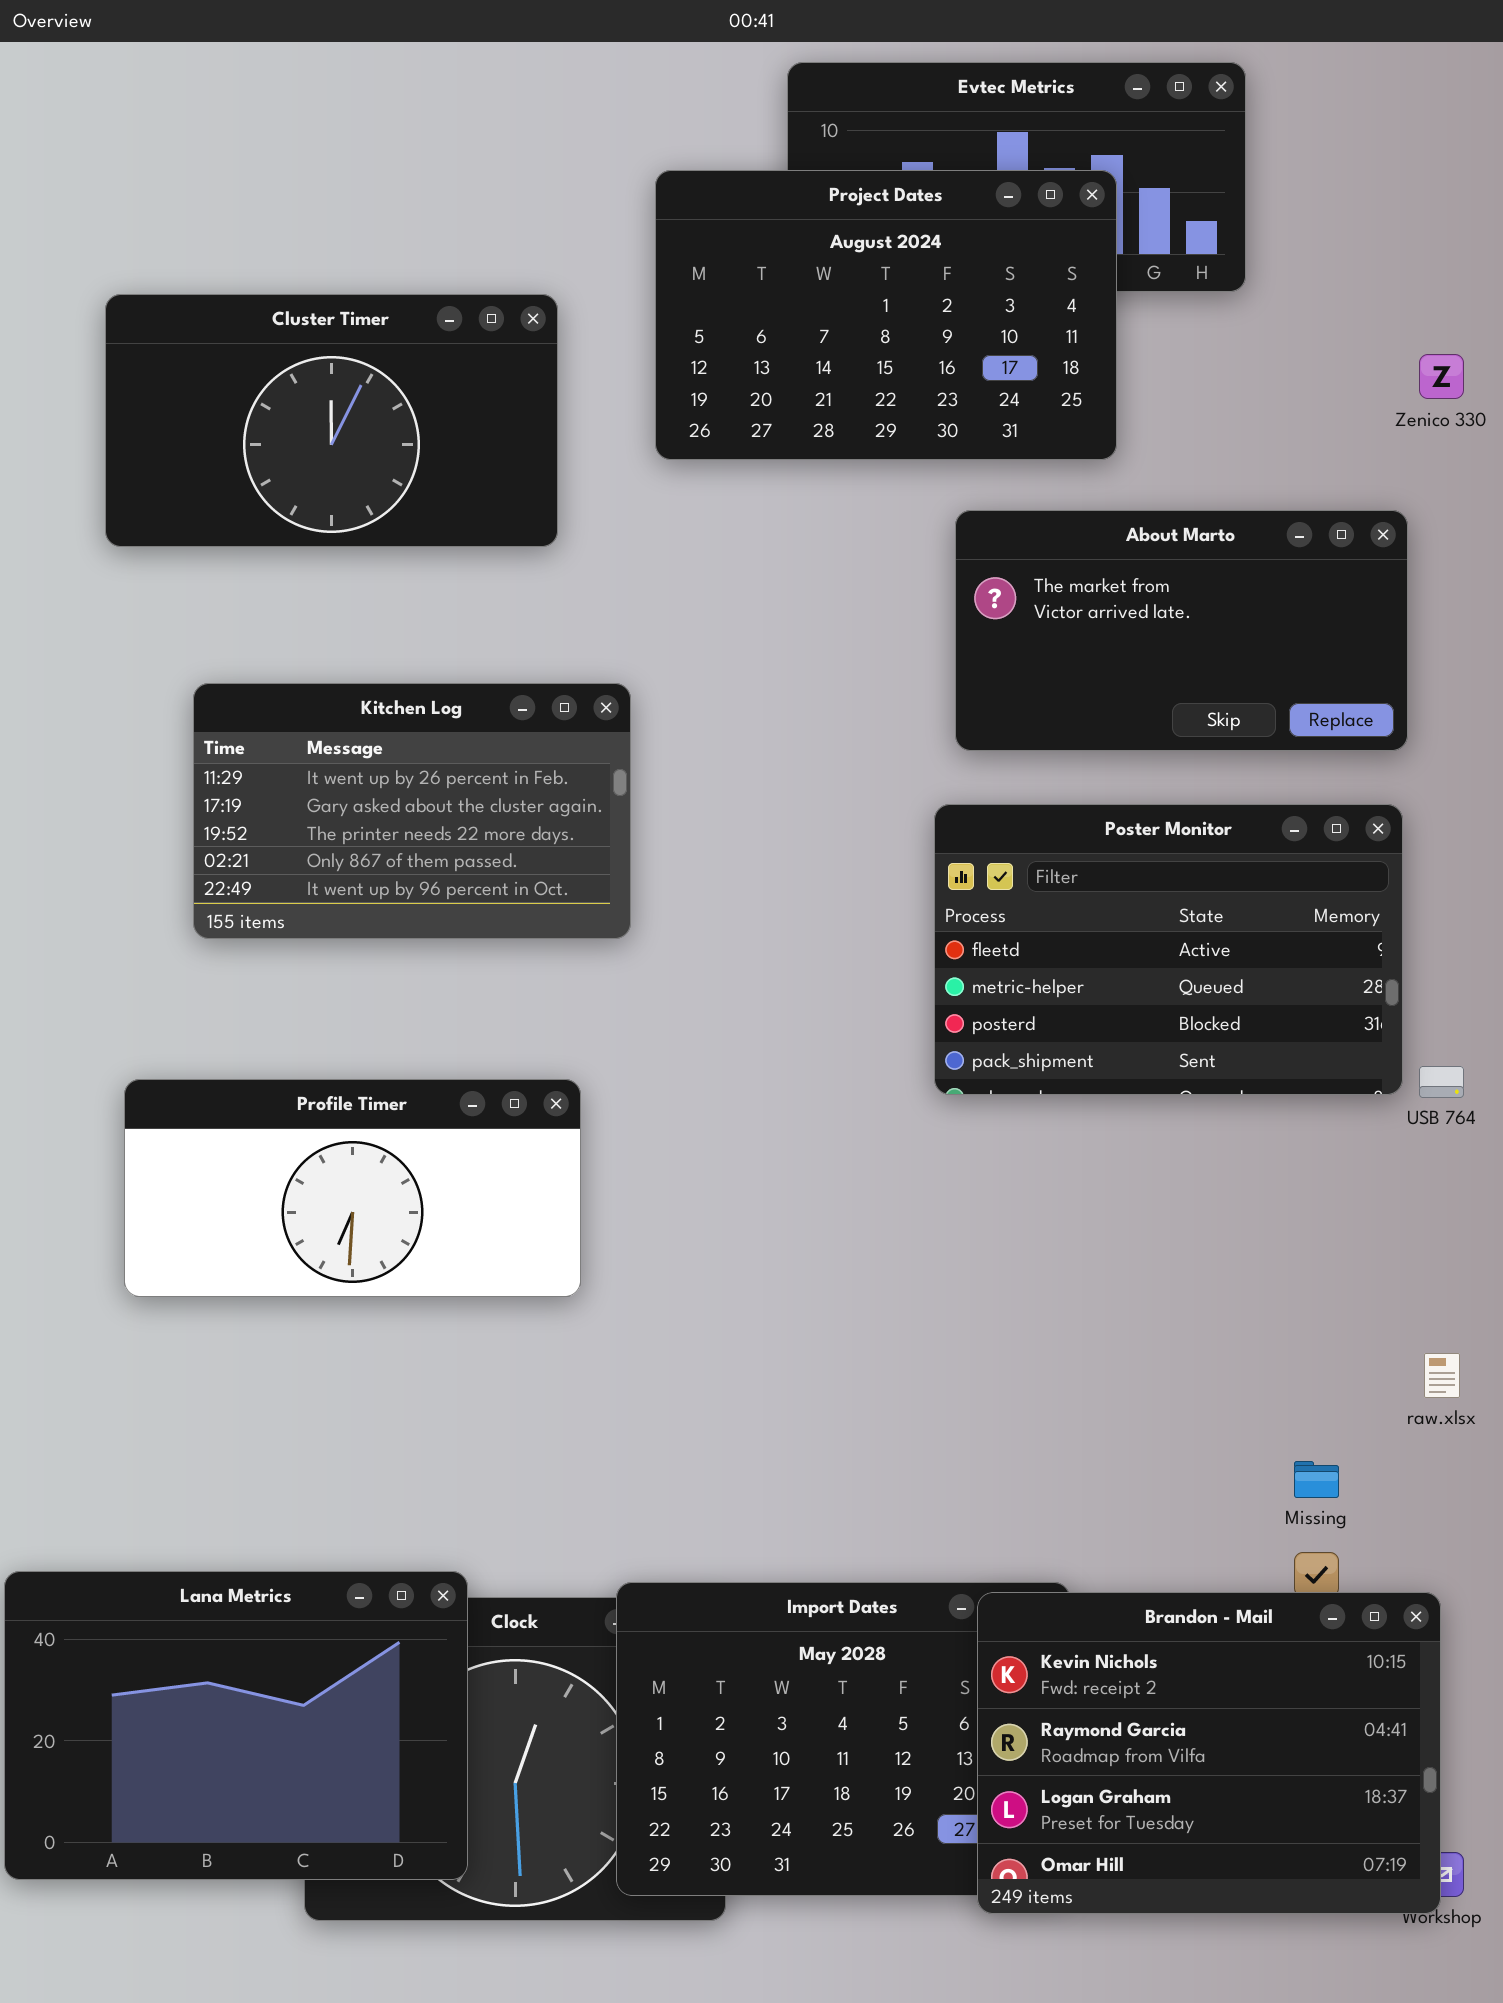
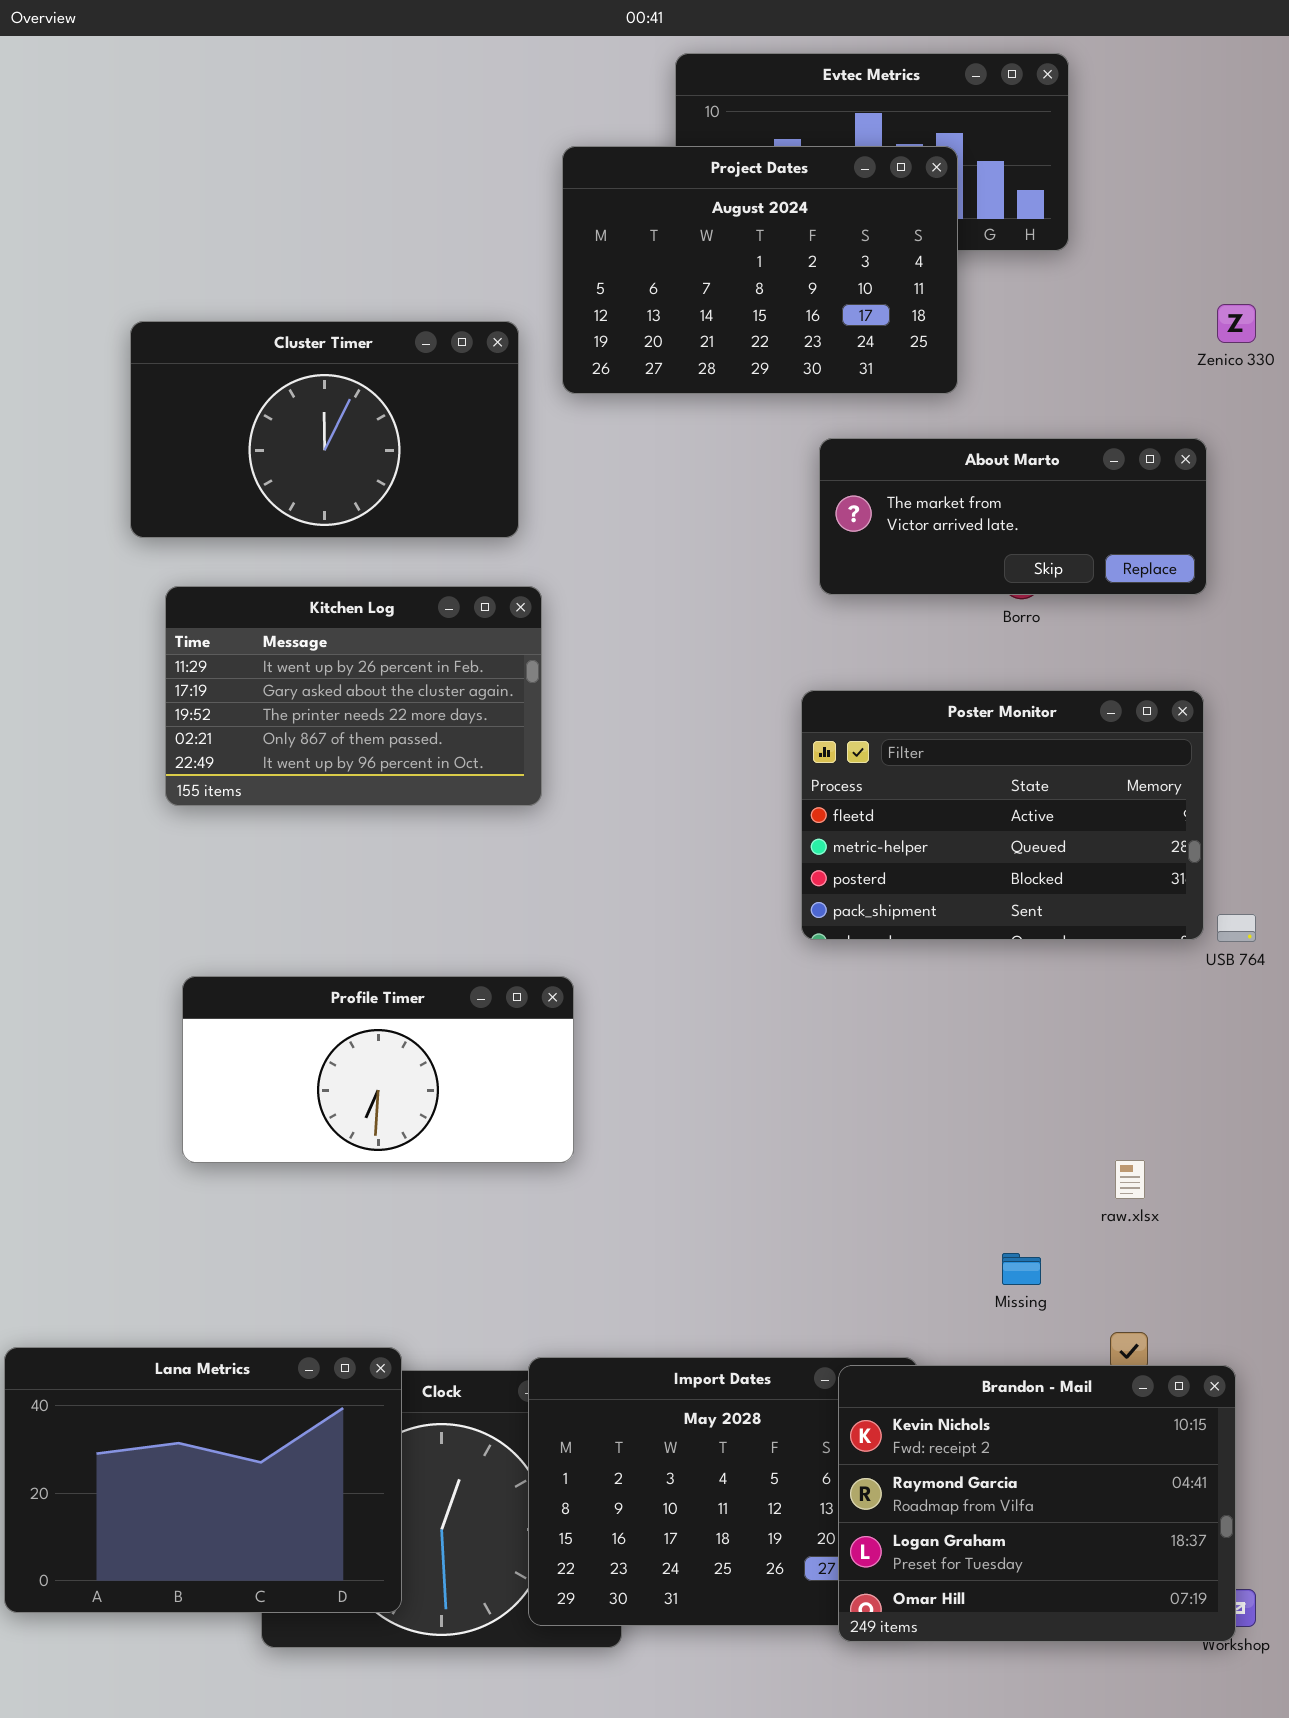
Cluster Timer: [105,294,558,547] -> [130,321,519,538], moved
About Marto: [955,510,1408,751] -> [819,438,1207,595], resized
Profile Timer: [124,1079,581,1297] -> [182,976,574,1163], moved
raw.xlsx: [1424,1353,1460,1398] -> [1115,1160,1145,1199], moved
Missing: [1294,1461,1339,1498] -> [1002,1253,1041,1285], moved

